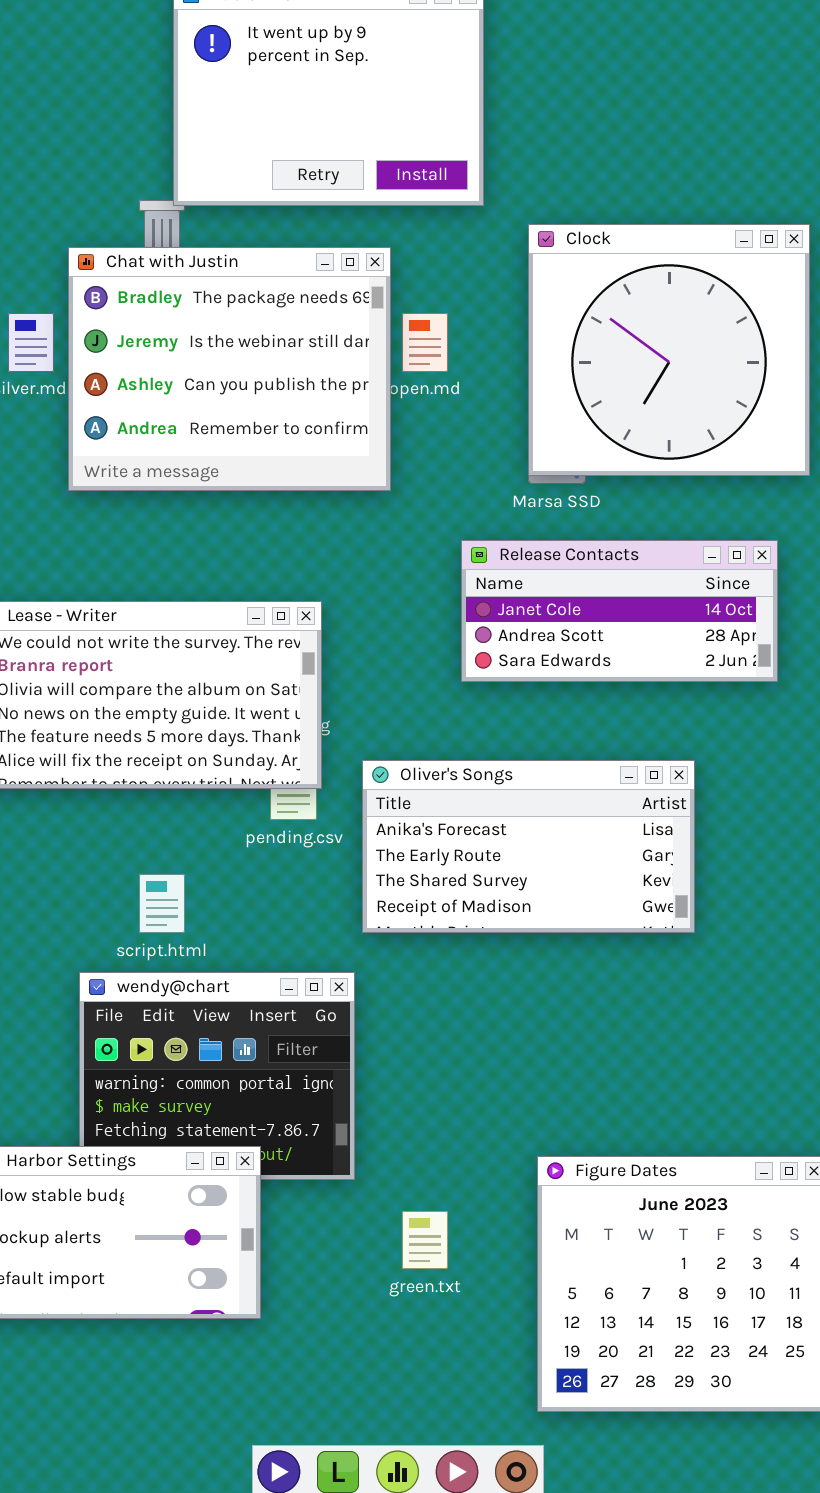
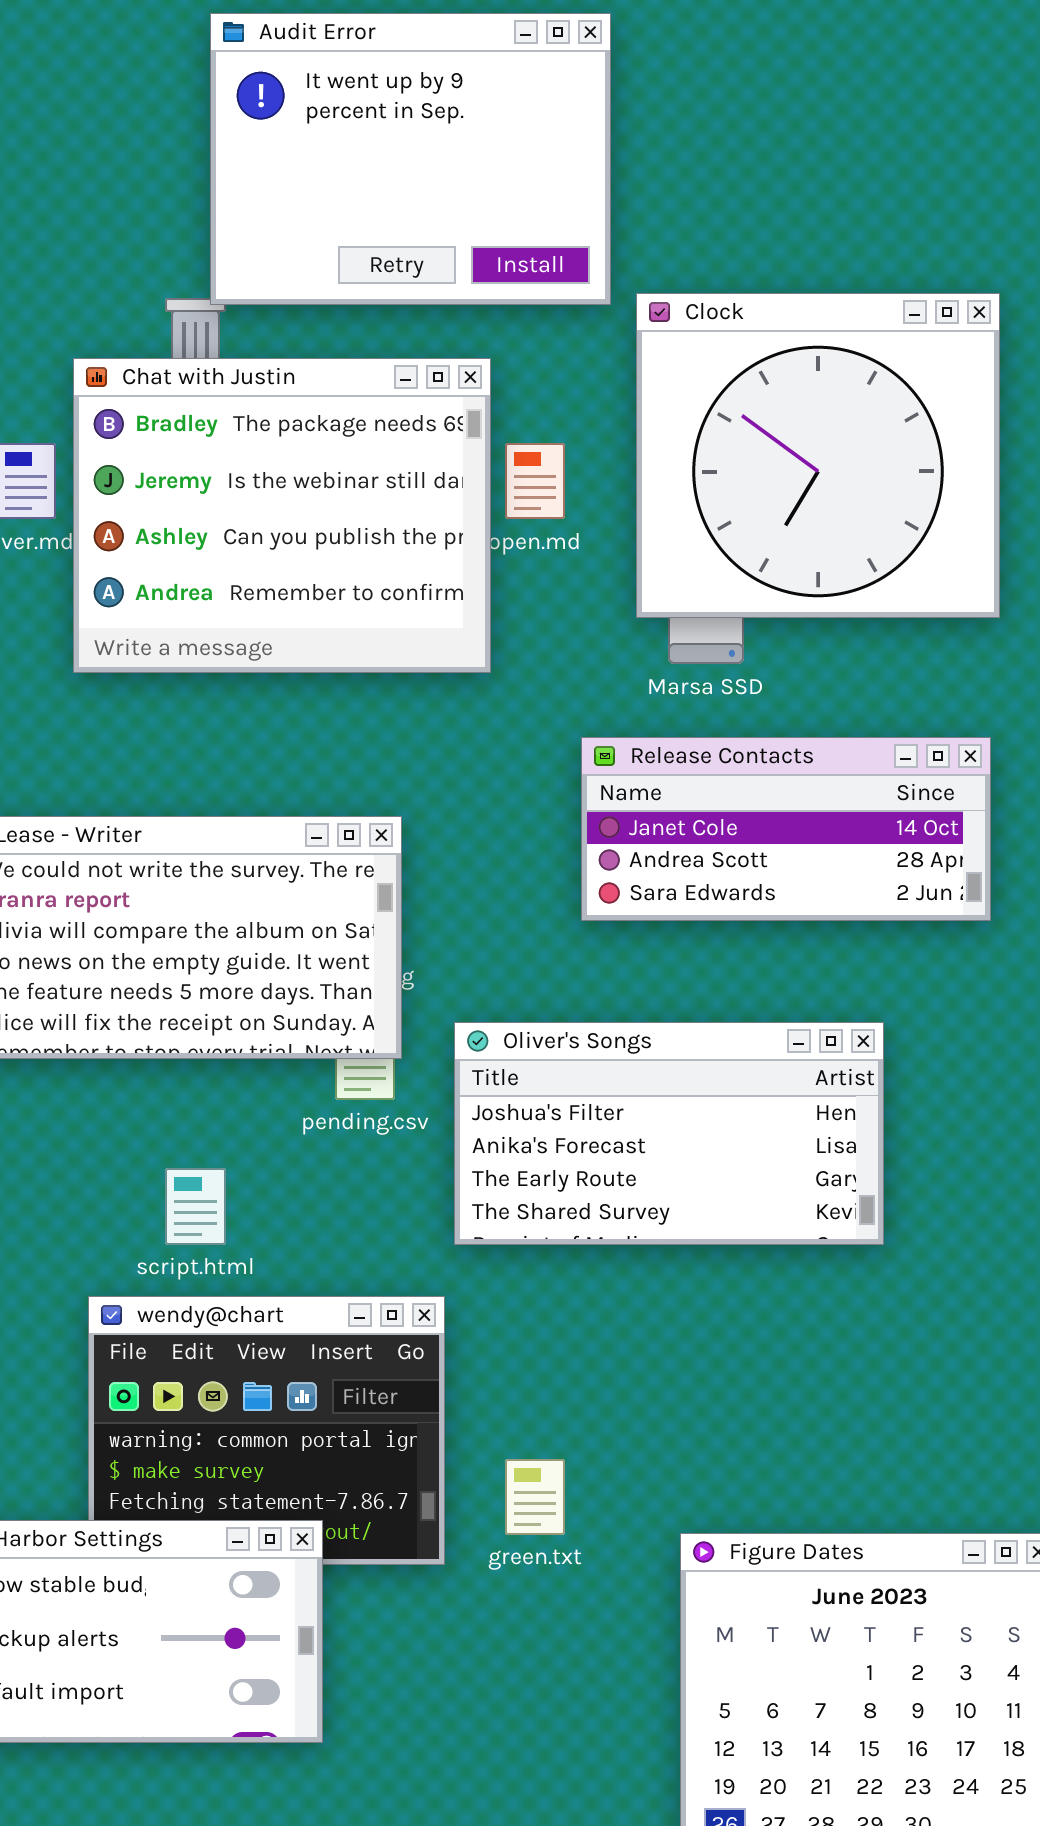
Clock: [528,224,810,476] -> [636,293,1000,618], moved
Oliver's Songs: [362,760,695,933] -> [454,1022,884,1245], scrolled up 1 row
green.txt: [402,1211,448,1269] -> [505,1459,565,1535], moved

